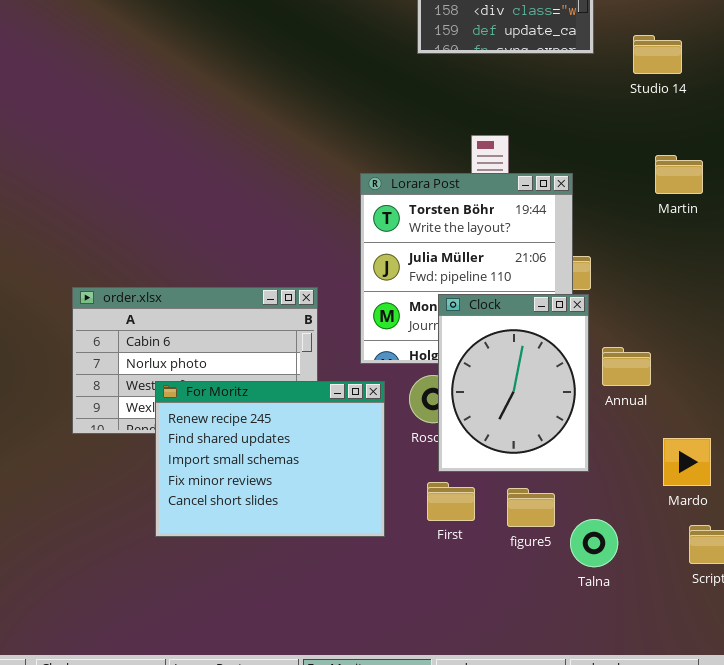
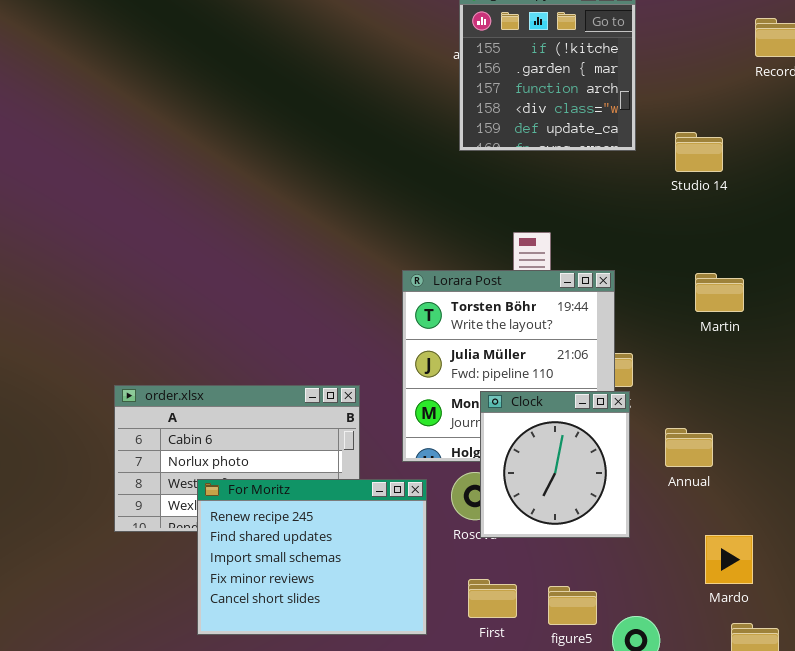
Martin: [655,155,703,194] -> [695,273,744,312], moved
Clock: [438,294,589,472] -> [480,391,630,538], resized
Annual: [602,347,651,386] -> [665,428,713,467], moved

